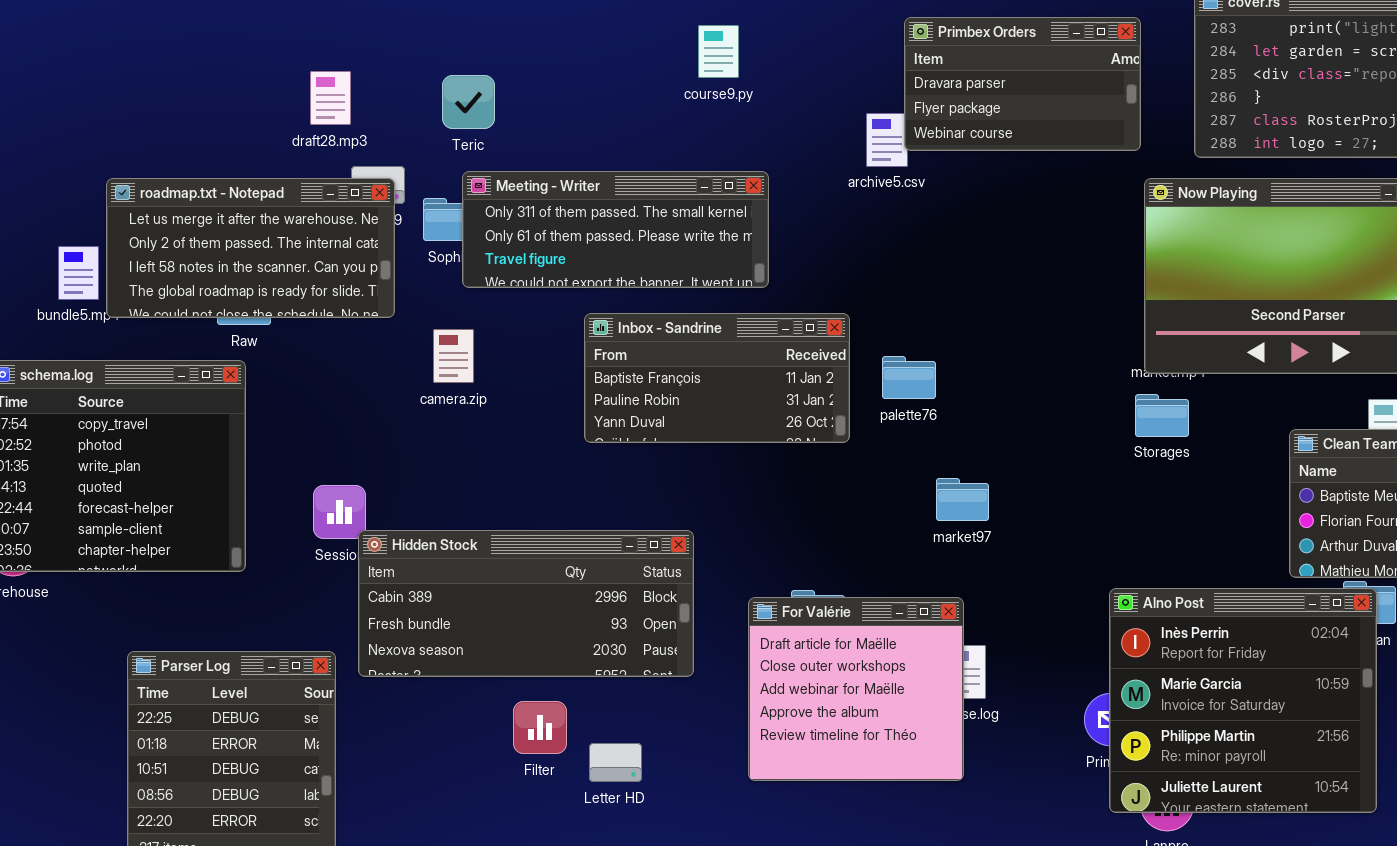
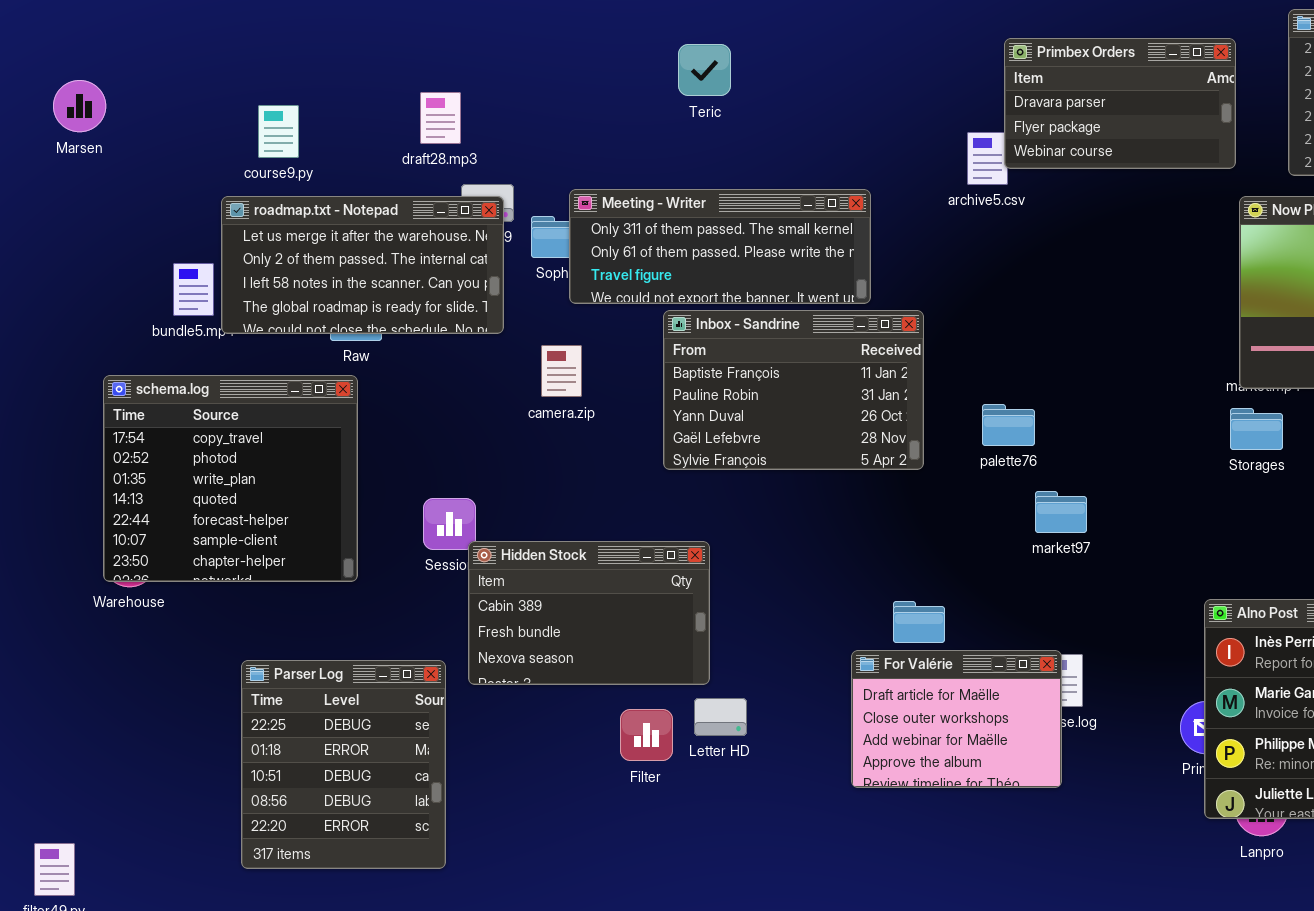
course9.py: [698,25,739,78] -> [258,105,299,158], moved
Teric: [442,75,495,129] -> [678,44,731,96], moved
Inbox - Sandrine: [584,313,850,443] -> [663,310,924,470], moved, resized
palette76: [882,356,936,399] -> [982,404,1035,446], moved
Hidden Stock: [358,530,694,677] -> [468,541,710,685], resized
For Valérie: [748,597,964,781] -> [851,650,1062,788], resized
Letter HD: [589,743,642,782] -> [694,698,747,736], moved

